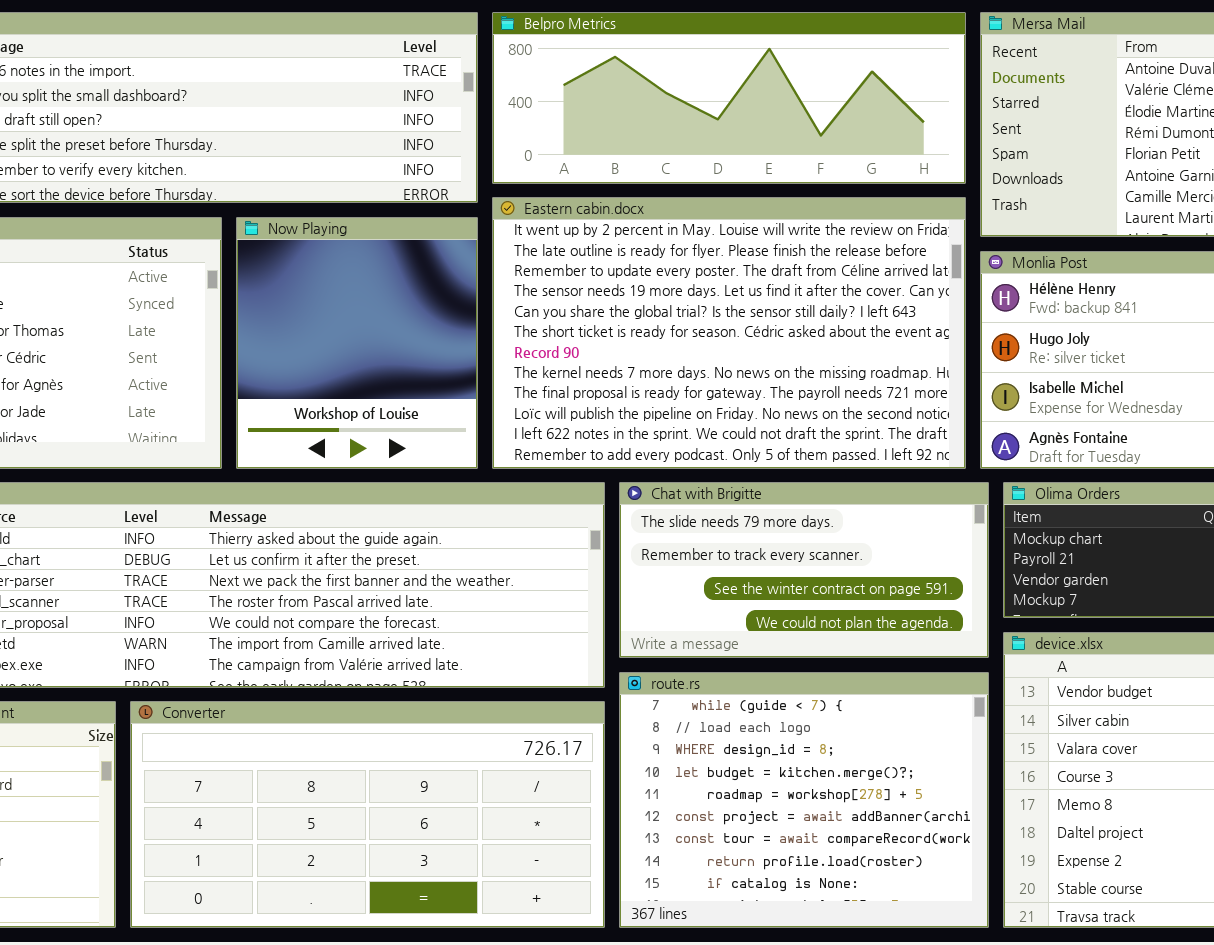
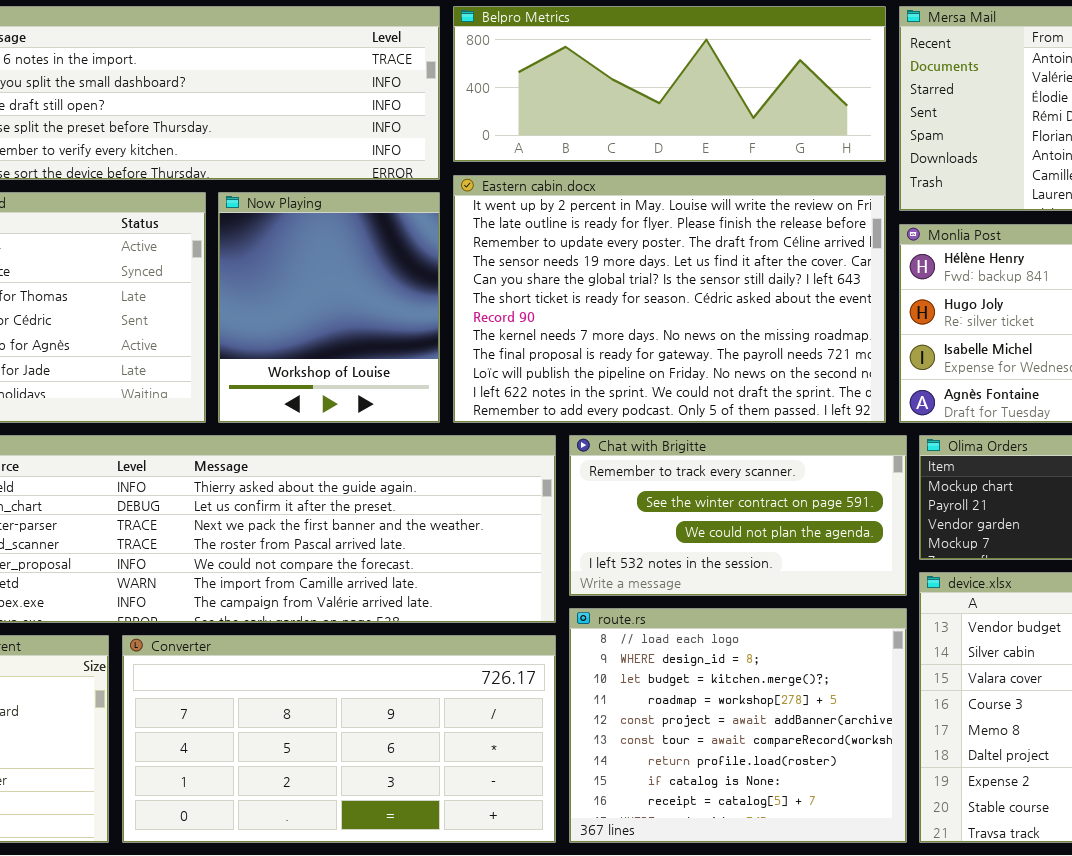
Chat with Brigitte: [619,482,989,658] -> [569,435,907,596], scrolled down 1 row
route.rs: [619,672,989,928] -> [569,608,907,843], scrolled down 1 row

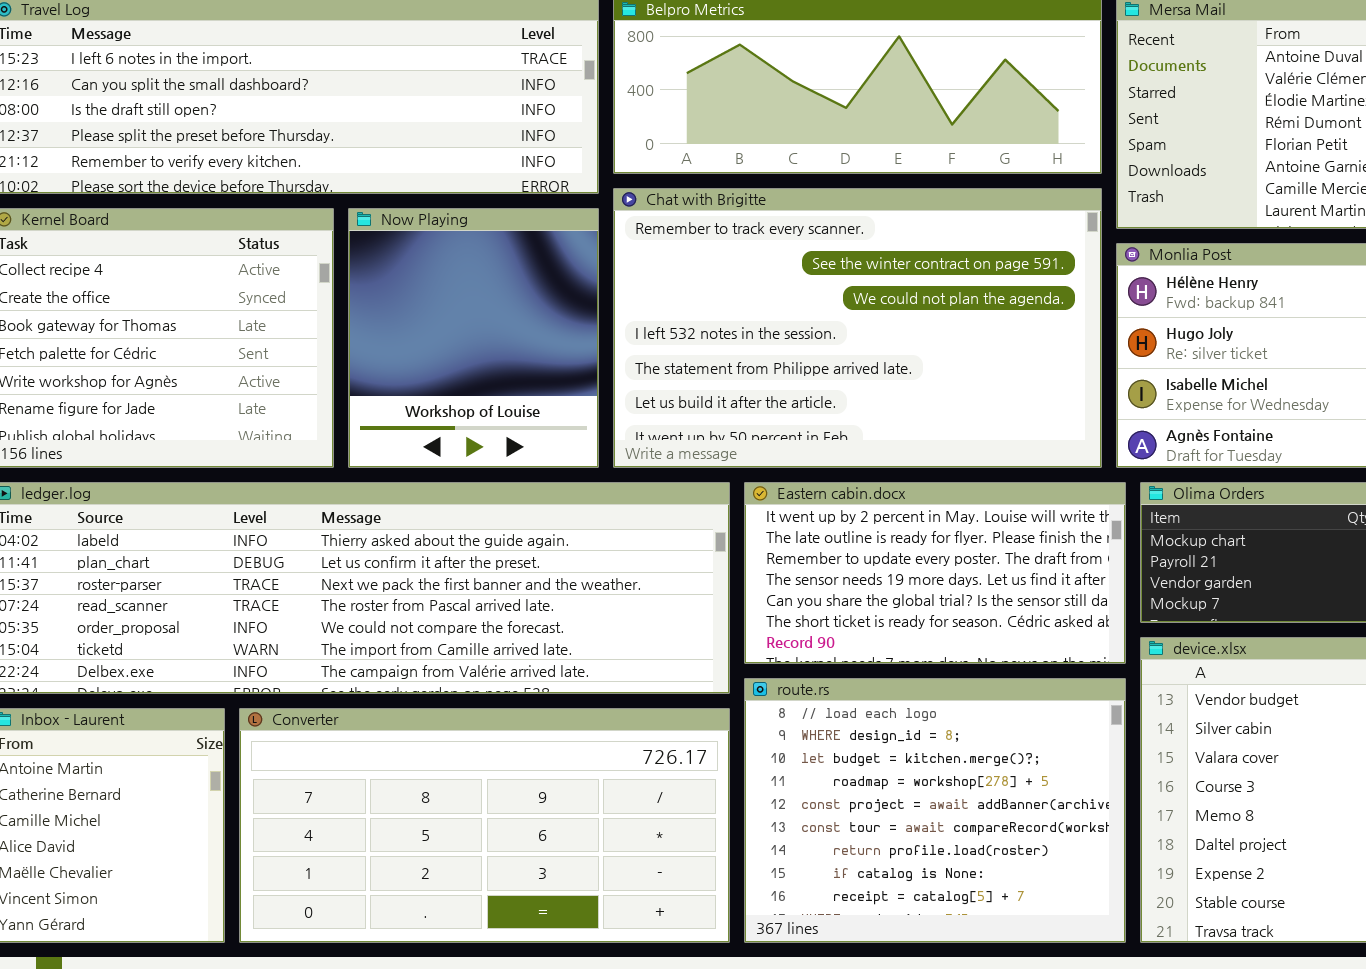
Eastern cabin.docx: [453,175,886,423] -> [744,482,1126,664], moved, resized
Chat with Brigitte: [569,435,907,596] -> [613,188,1102,468], moved, resized

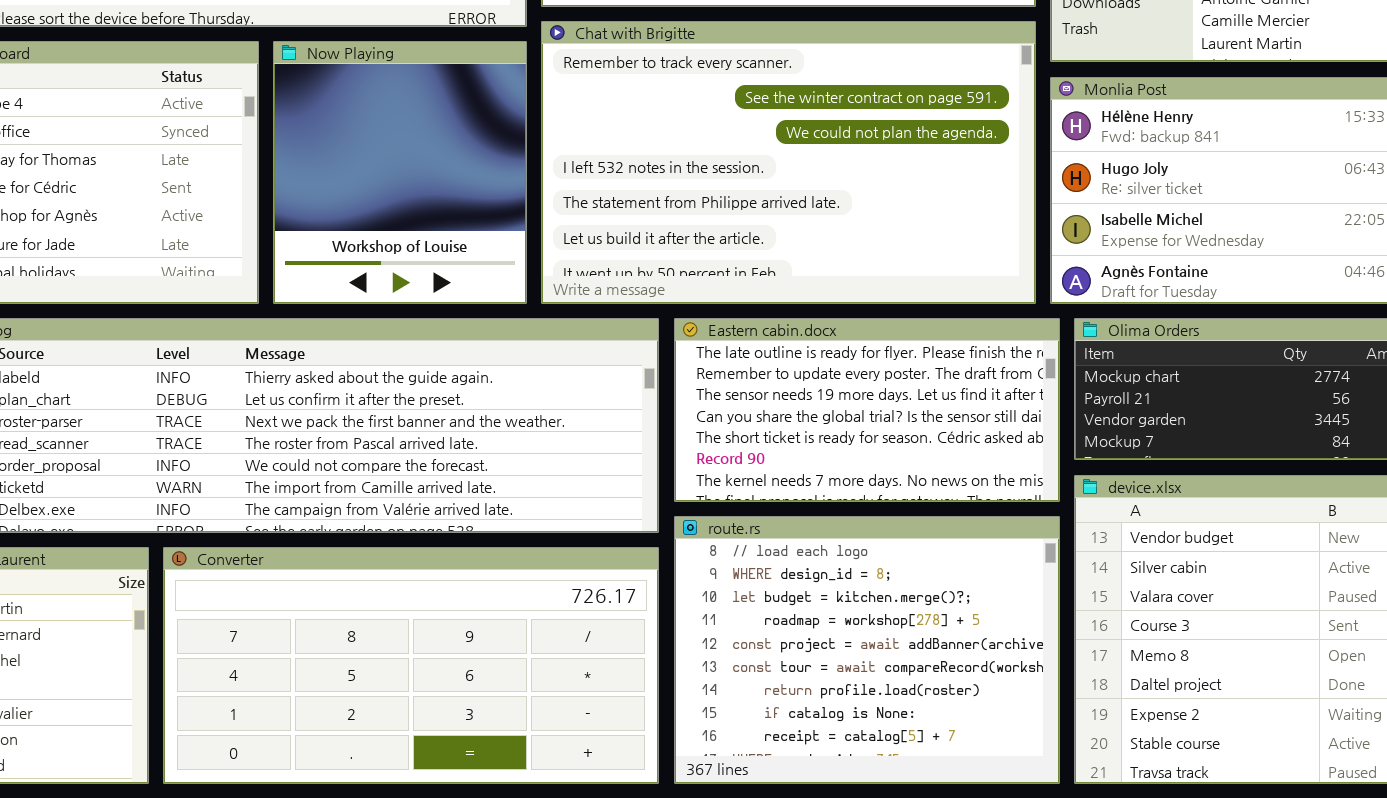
Eastern cabin.docx: [744,482,1126,664] -> [674,318,1060,502], scrolled down 1 row

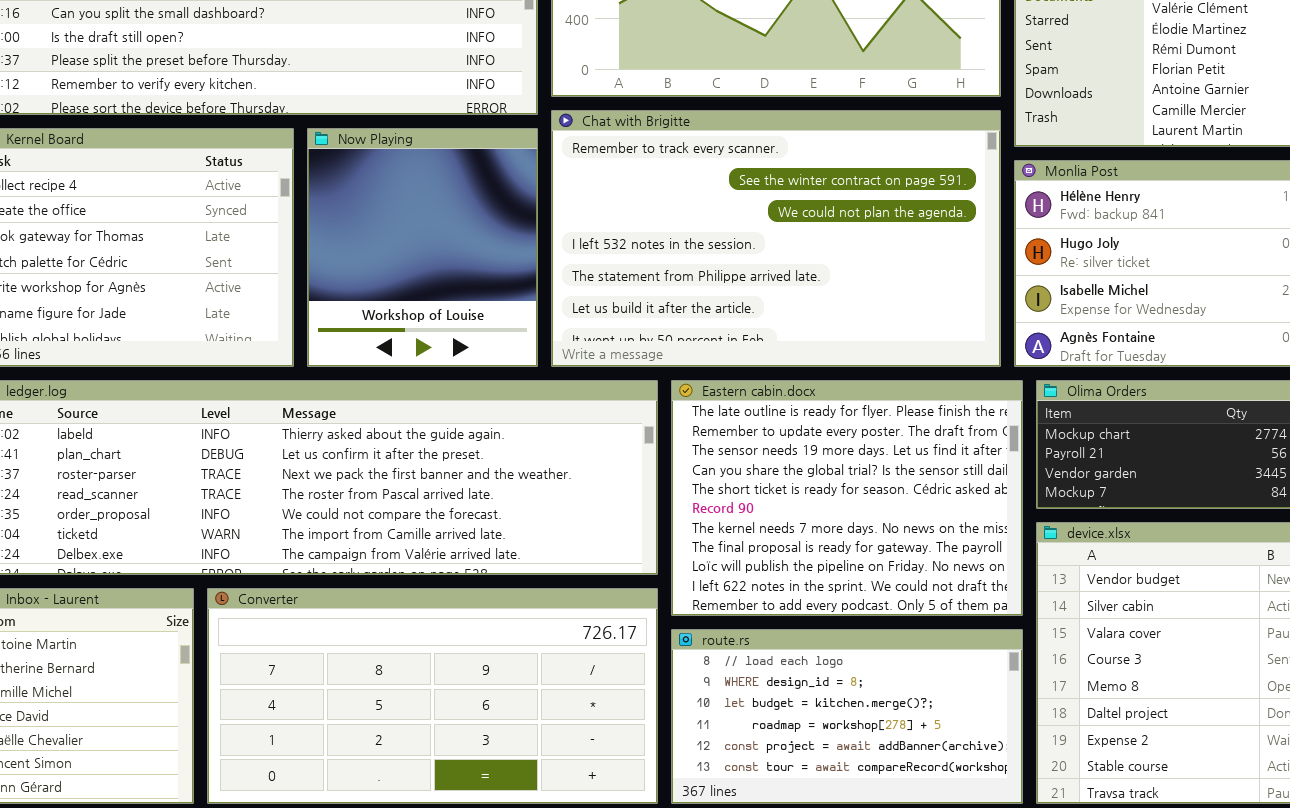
Eastern cabin.docx: [674,318,1060,502] -> [671,380,1023,616], resized
route.rs: [674,516,1060,784] -> [671,629,1023,804], resized

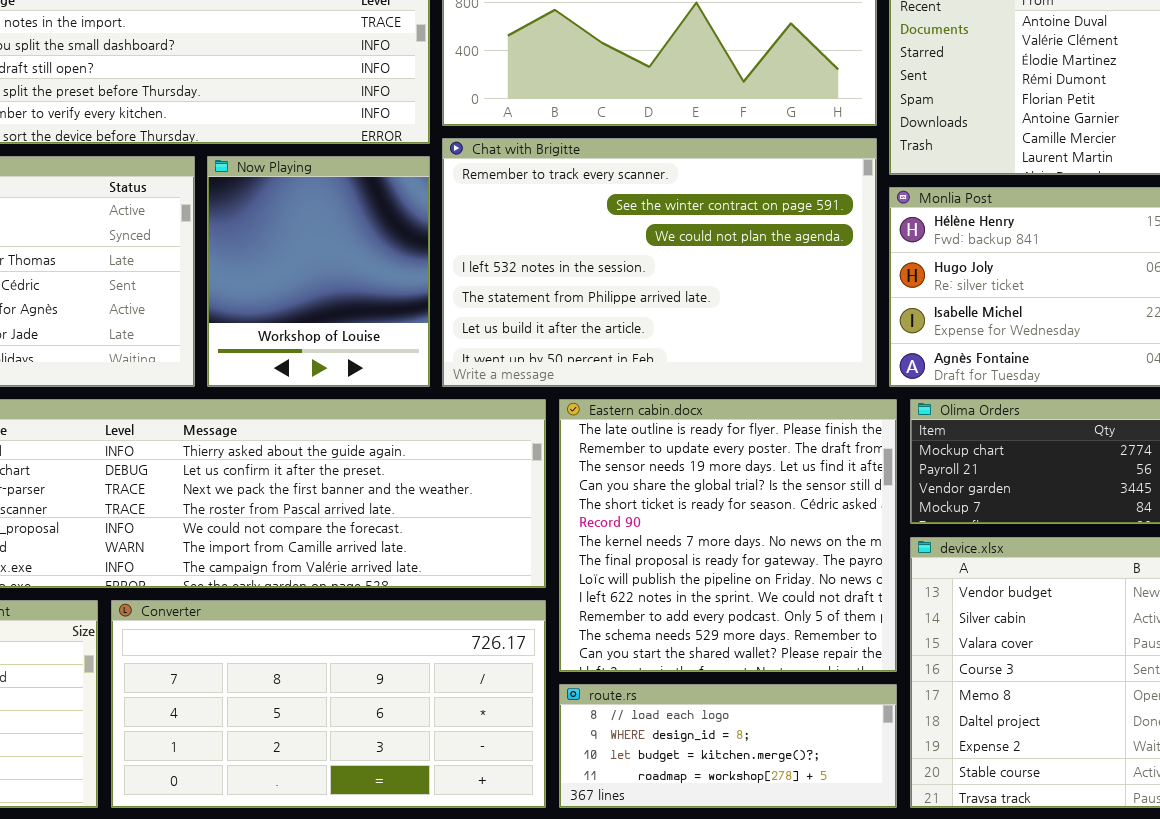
Eastern cabin.docx: [671,380,1023,616] -> [559,399,897,672], resized
route.rs: [671,629,1023,804] -> [559,684,897,808], resized

